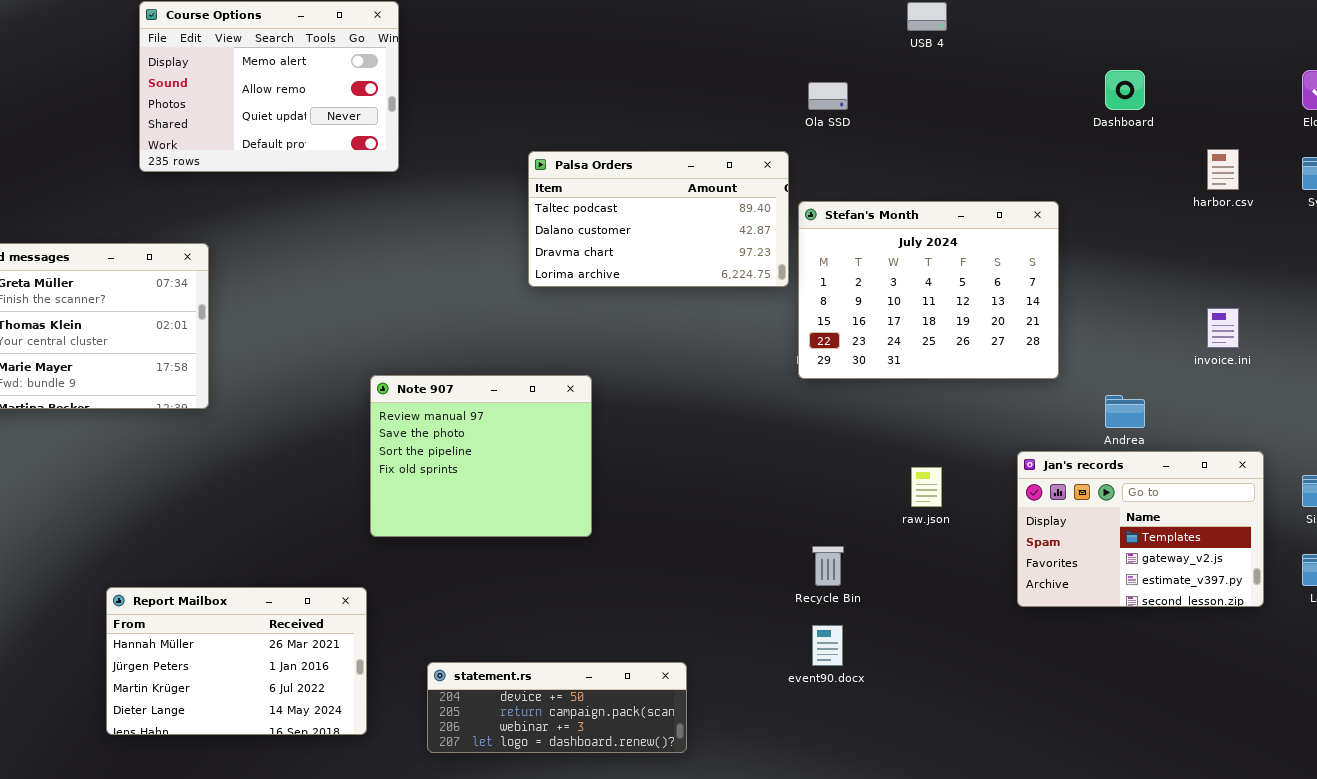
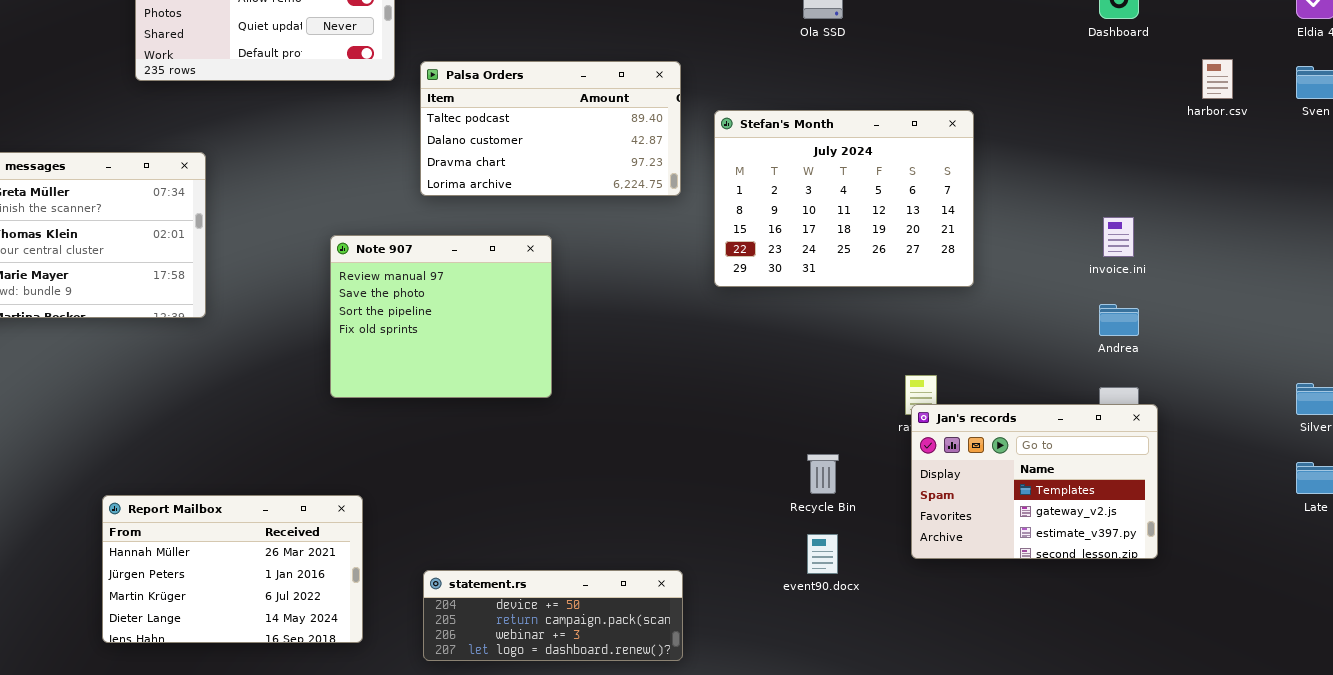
Palsa Orders: [528,151,789,287] -> [420,61,681,196], moved
Stefan's Month: [798,201,1059,379] -> [714,110,974,287], moved
invoice.ini: [1207,308,1239,348] -> [1103,217,1134,257], moved
Note 907: [370,375,592,537] -> [330,235,552,398], moved
Jan's records: [1017,451,1264,607] -> [911,404,1158,559], moved

